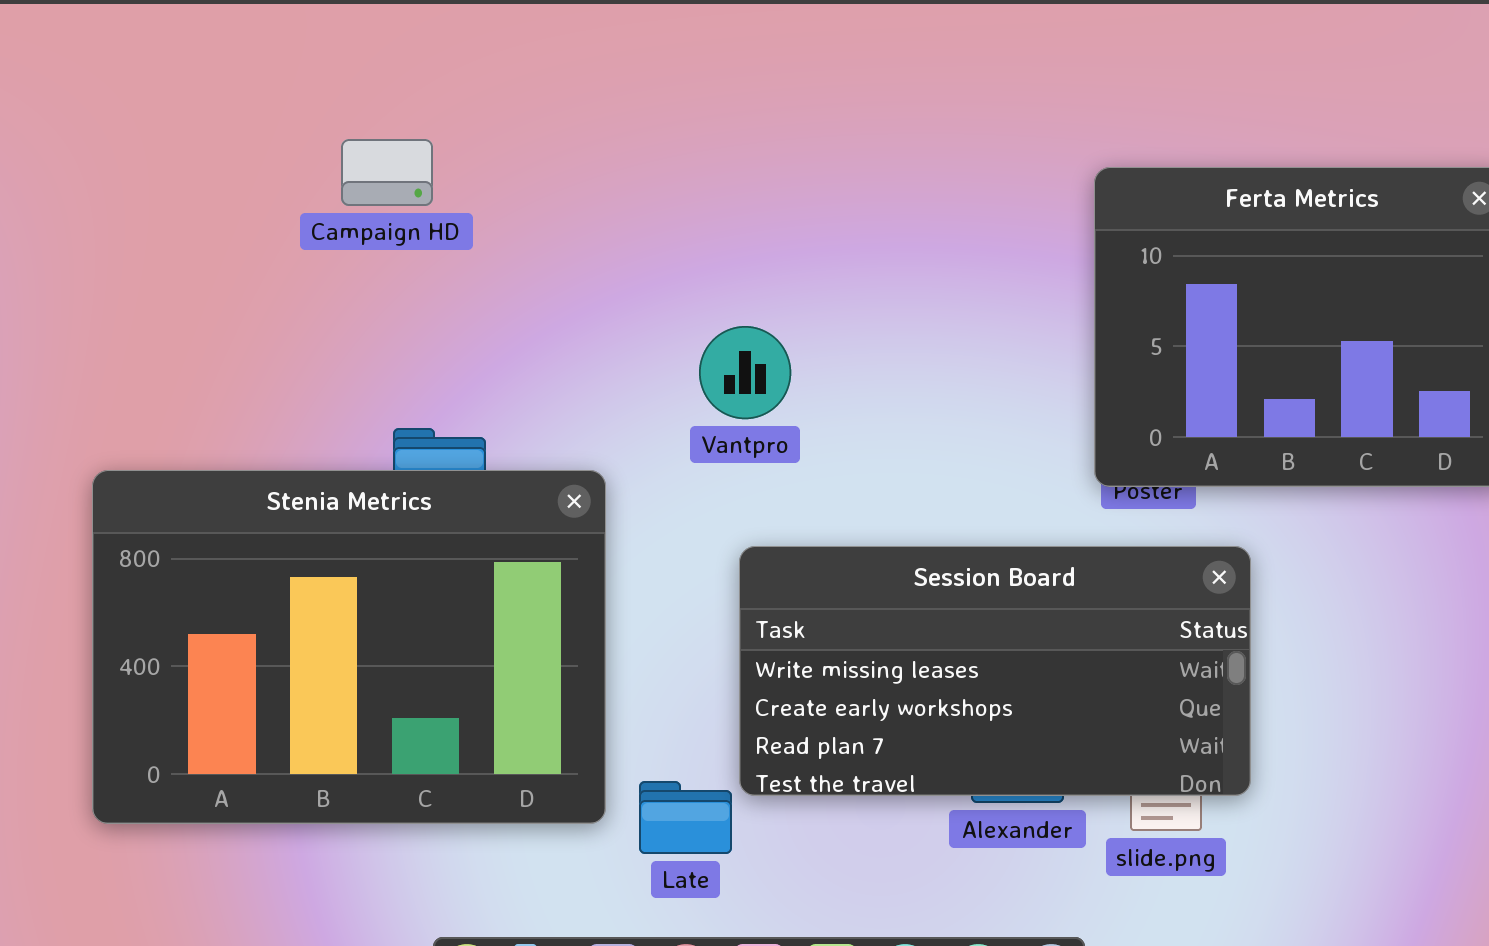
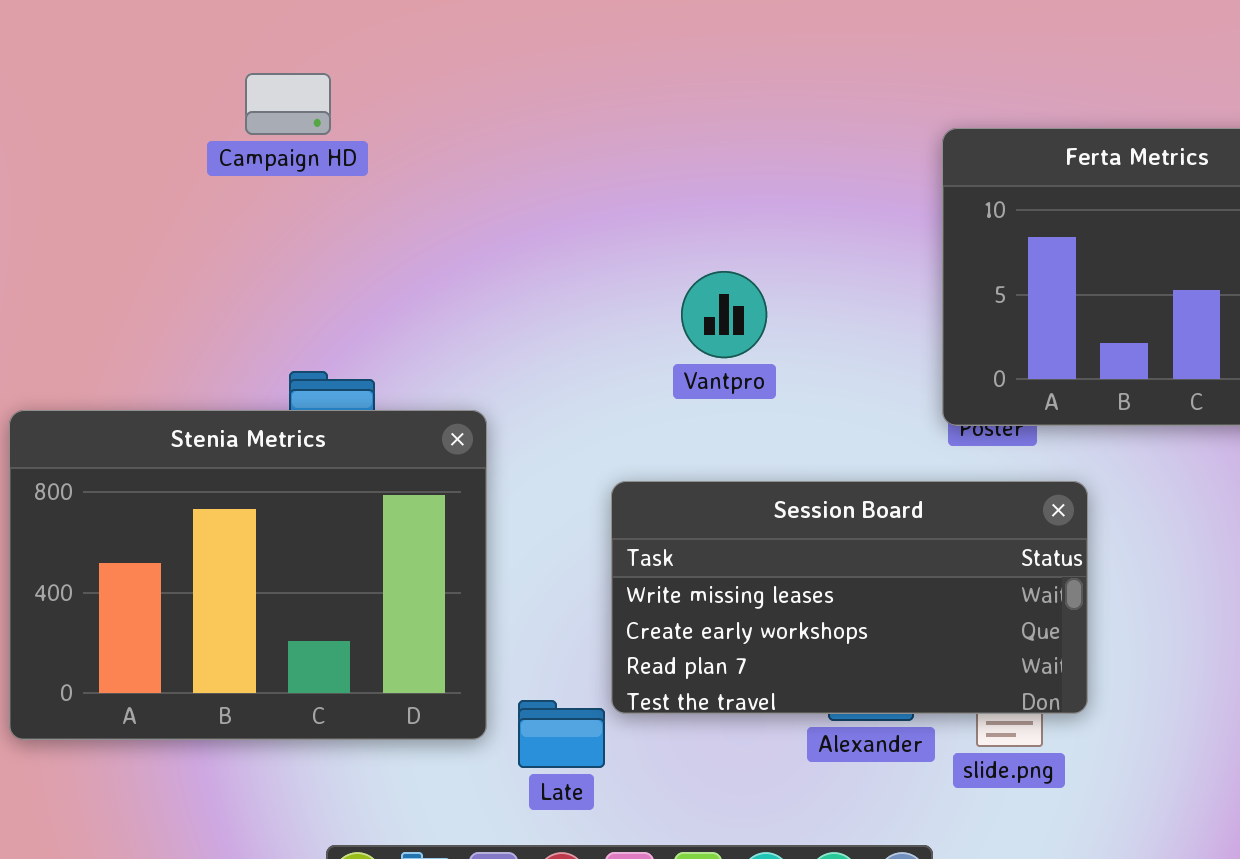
Campaign HD: [341,139,433,206] -> [245,73,331,135], moved
Vantpro: [699,326,791,419] -> [681,271,767,358], moved

